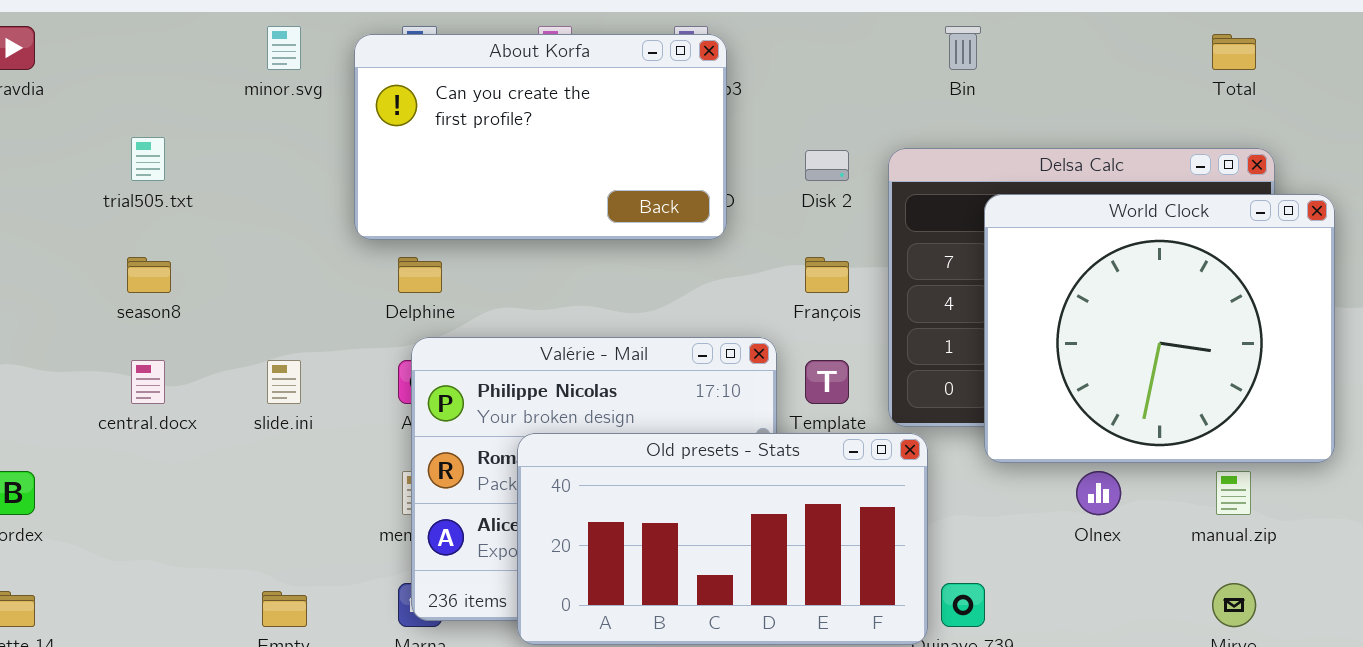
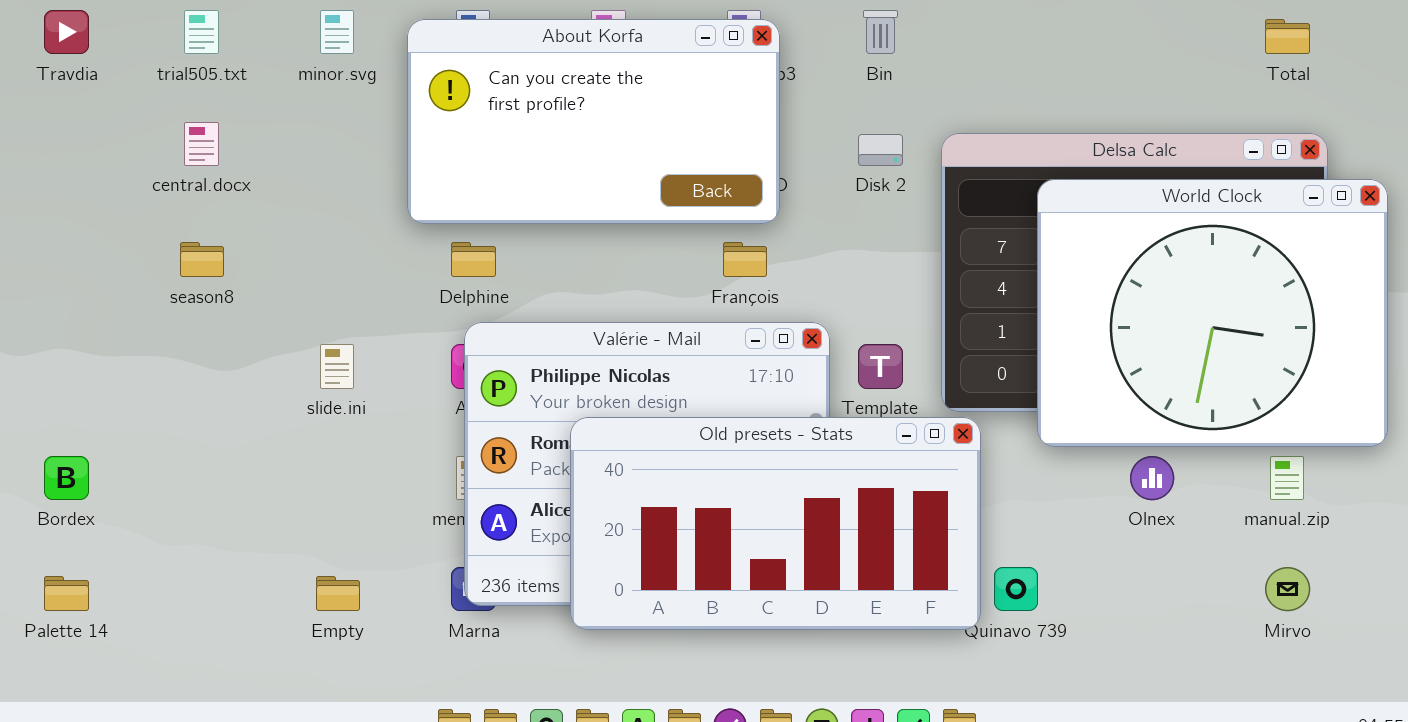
Bin: [945,26,981,70] -> [863,10,898,54], moved
trial505.txt: [131,137,165,181] -> [184,10,219,54], moved
François: [805,257,849,293] -> [723,242,767,277], moved
central.docx: [131,360,165,404] -> [184,122,219,166], moved

